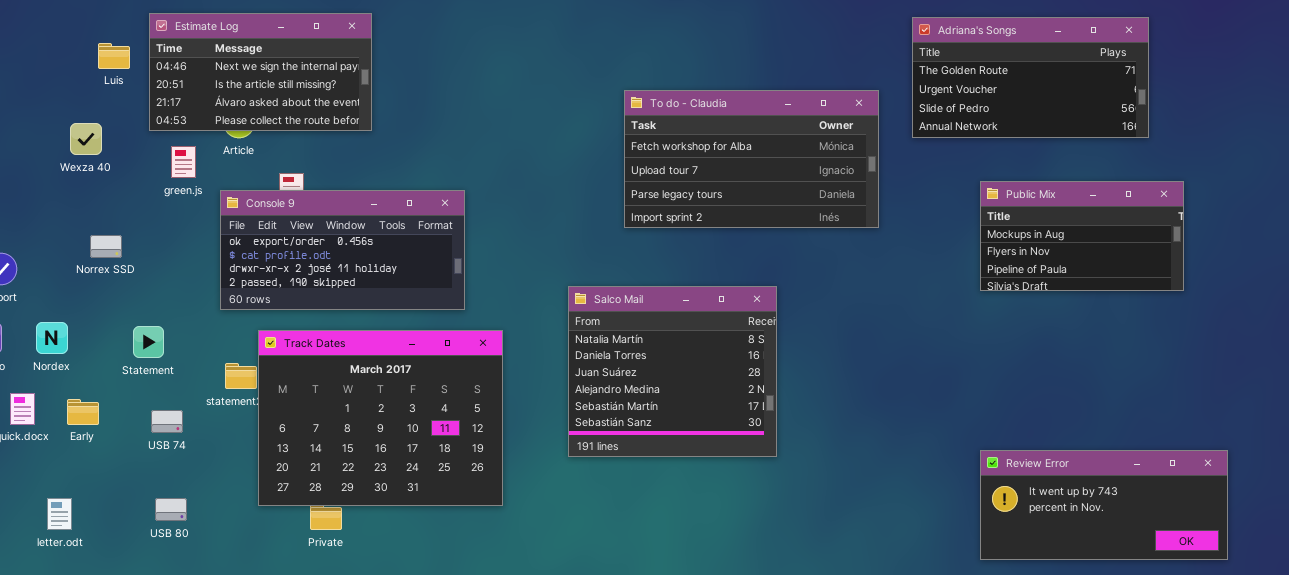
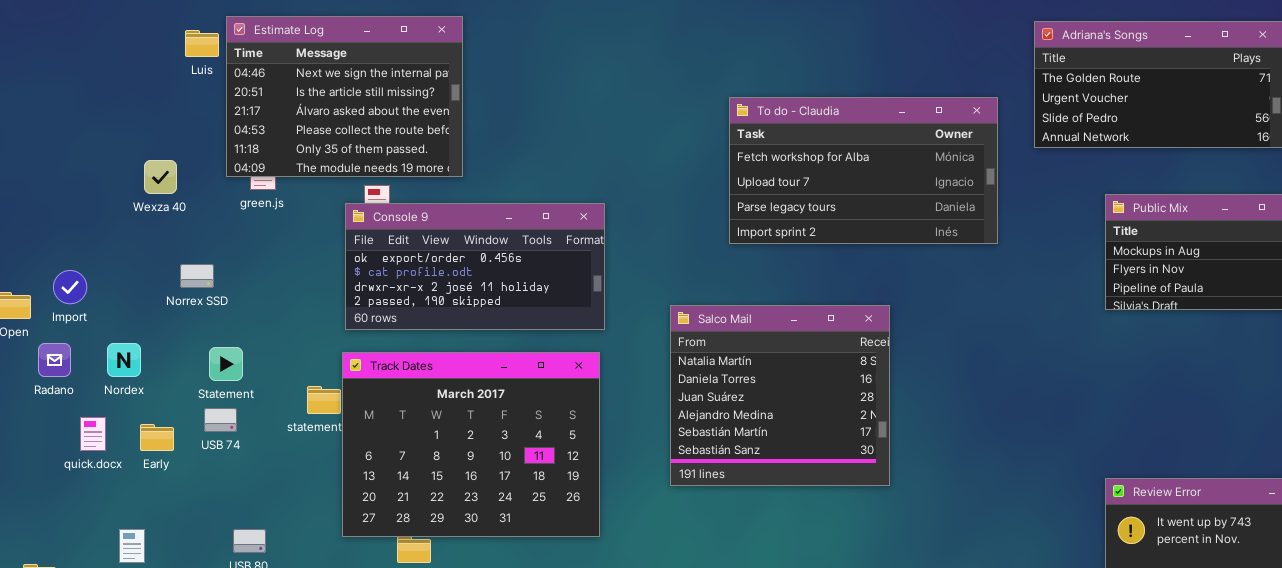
Estimate Log: [149,13,372,131] -> [226,16,463,177], resized
Luis: [98,43,130,69] -> [185,30,219,57], moved
Wexza 40: [70,123,102,155] -> [144,160,177,194], moved
Console 9: [220,190,465,310] -> [345,203,605,330], moved
Norrex SSD: [90,235,122,258] -> [180,264,214,288], moved
USB 74: [151,410,183,433] -> [204,408,237,432], moved

